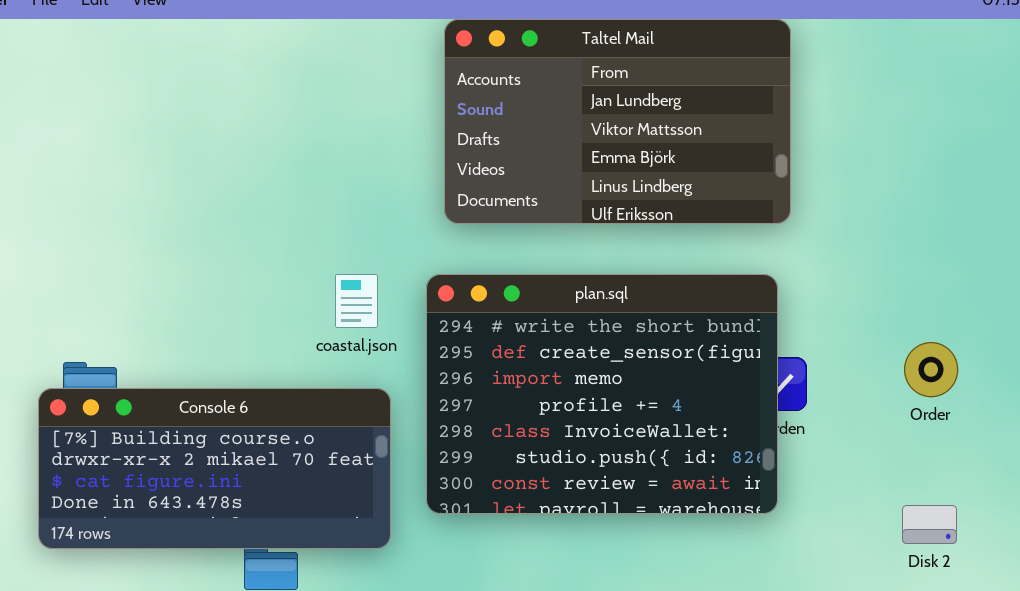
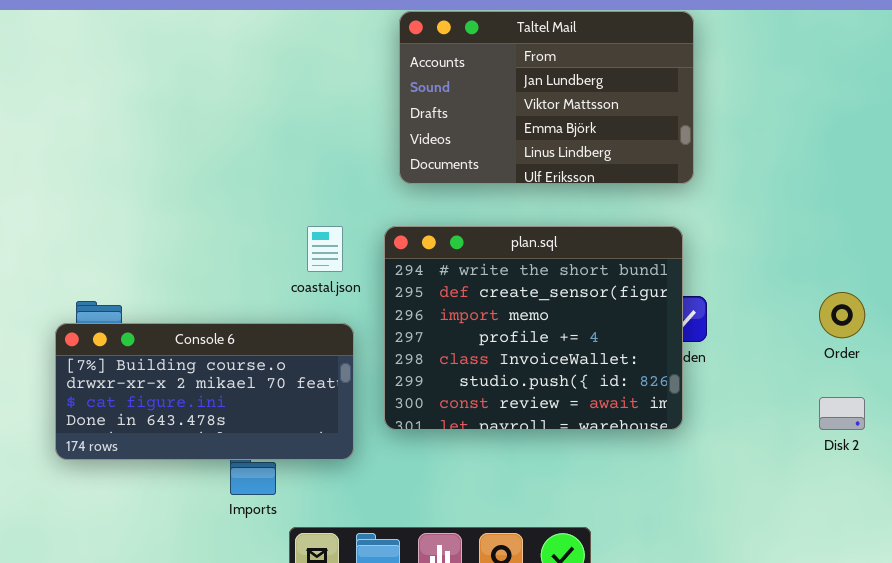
Order: [904,342,958,397] -> [819,292,865,338], moved
Disk 2: [902,505,957,544] -> [819,397,865,430], moved

